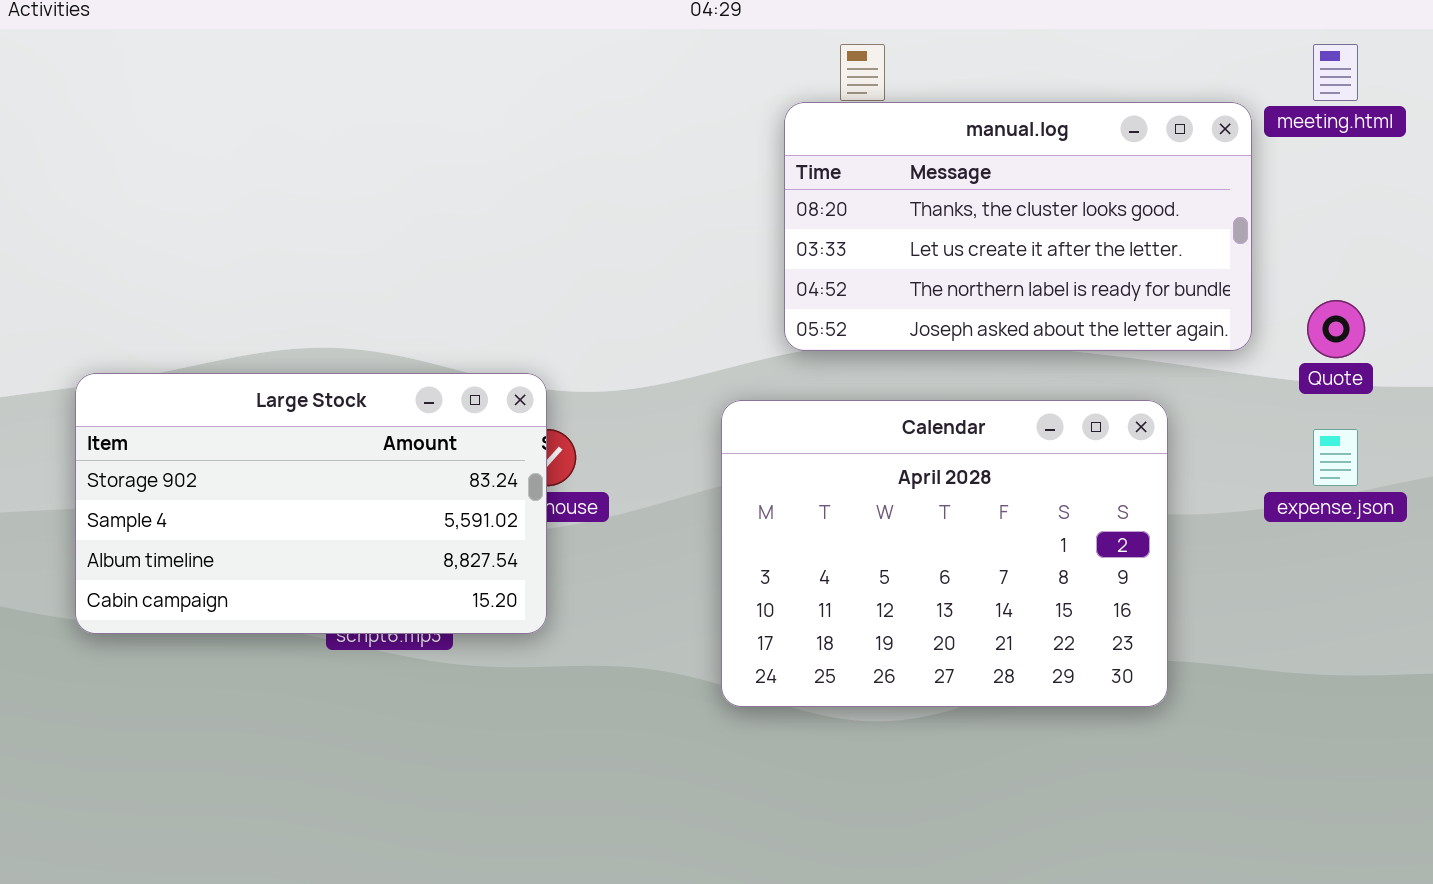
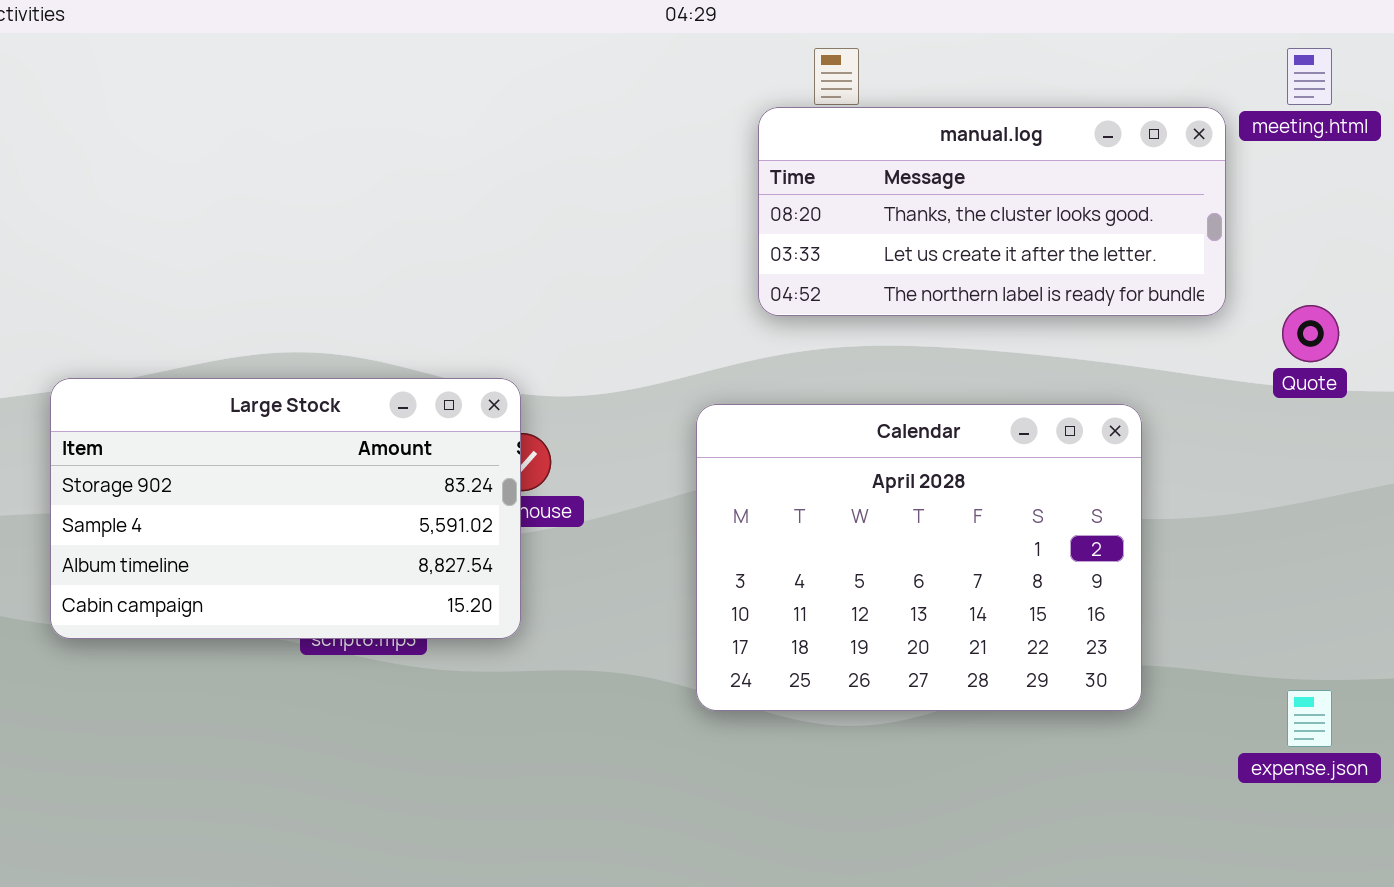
manual.log: [784,102,1252,351] -> [758,107,1226,316], resized
expense.json: [1313,429,1358,486] -> [1287,690,1332,747], moved

